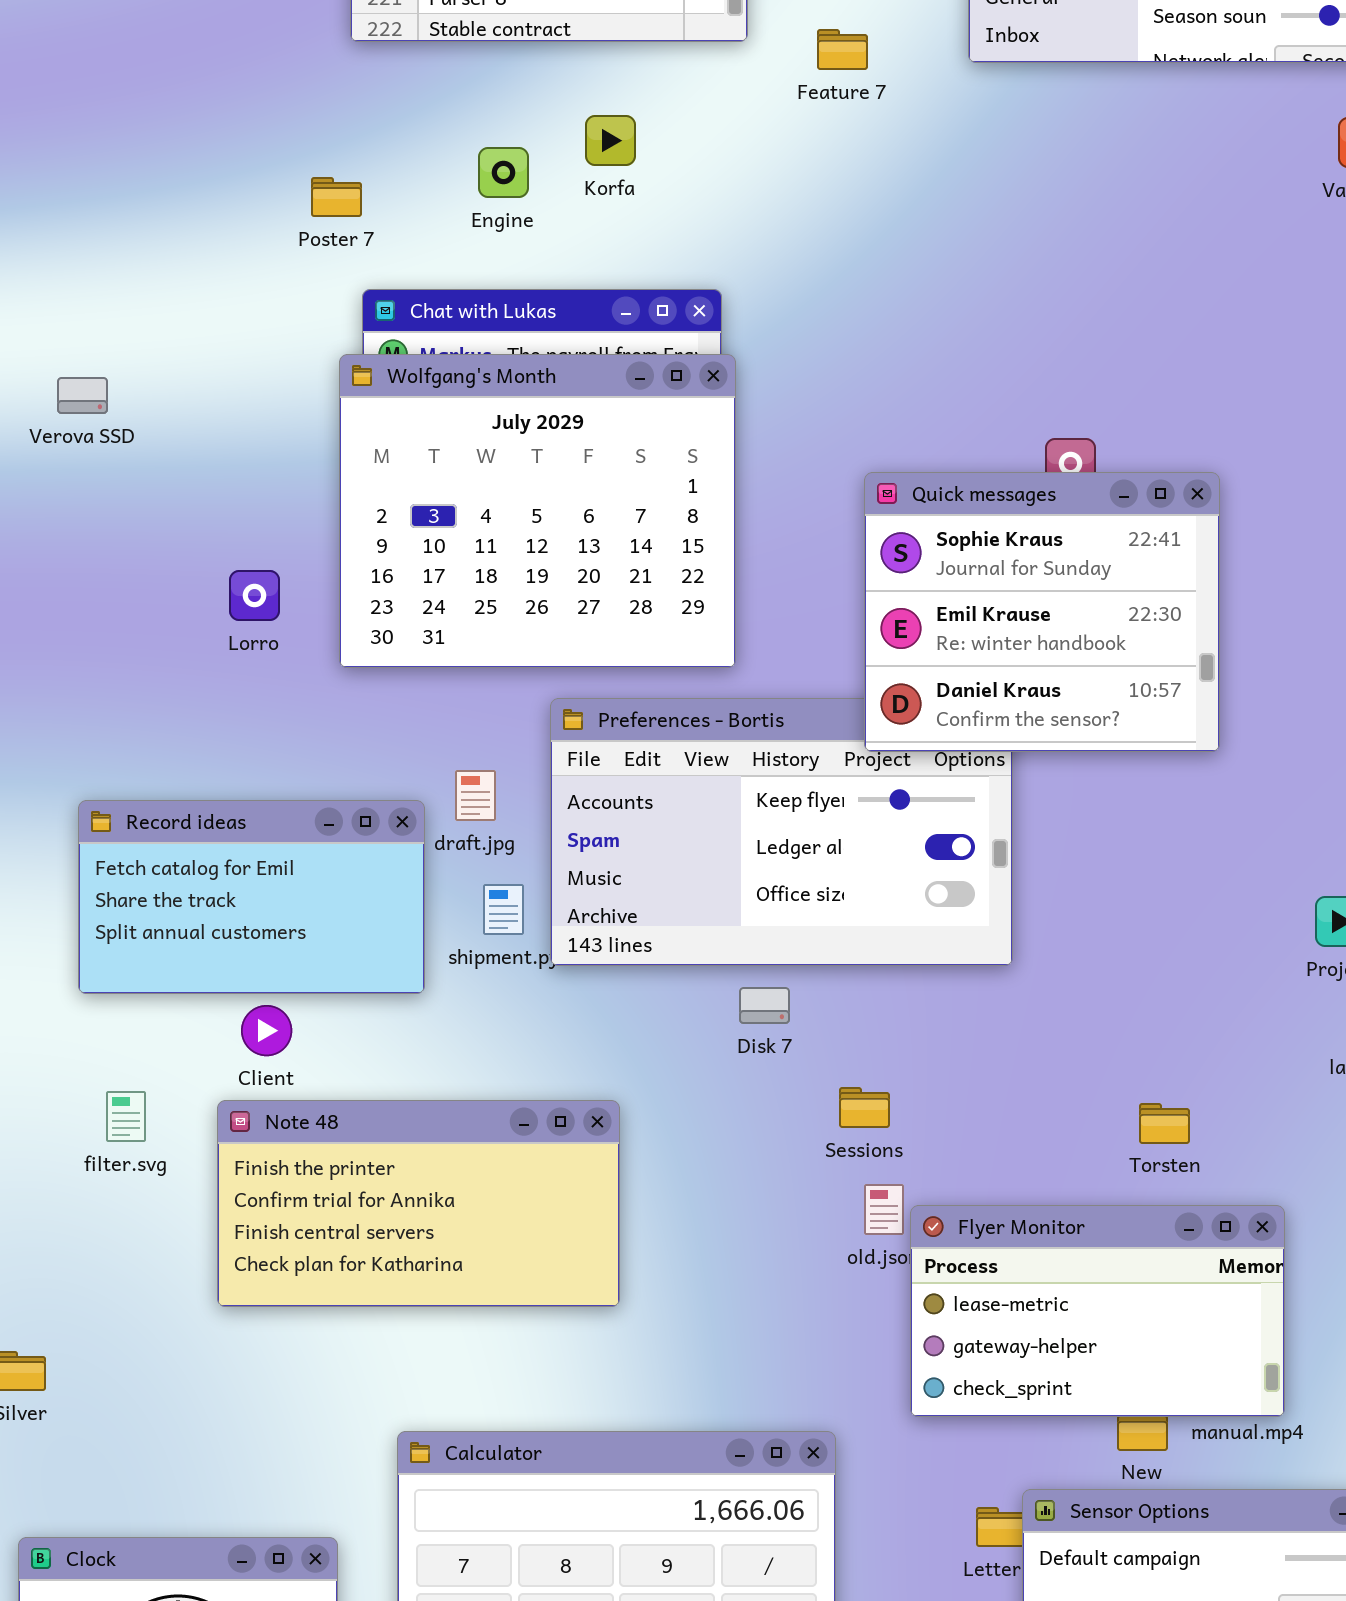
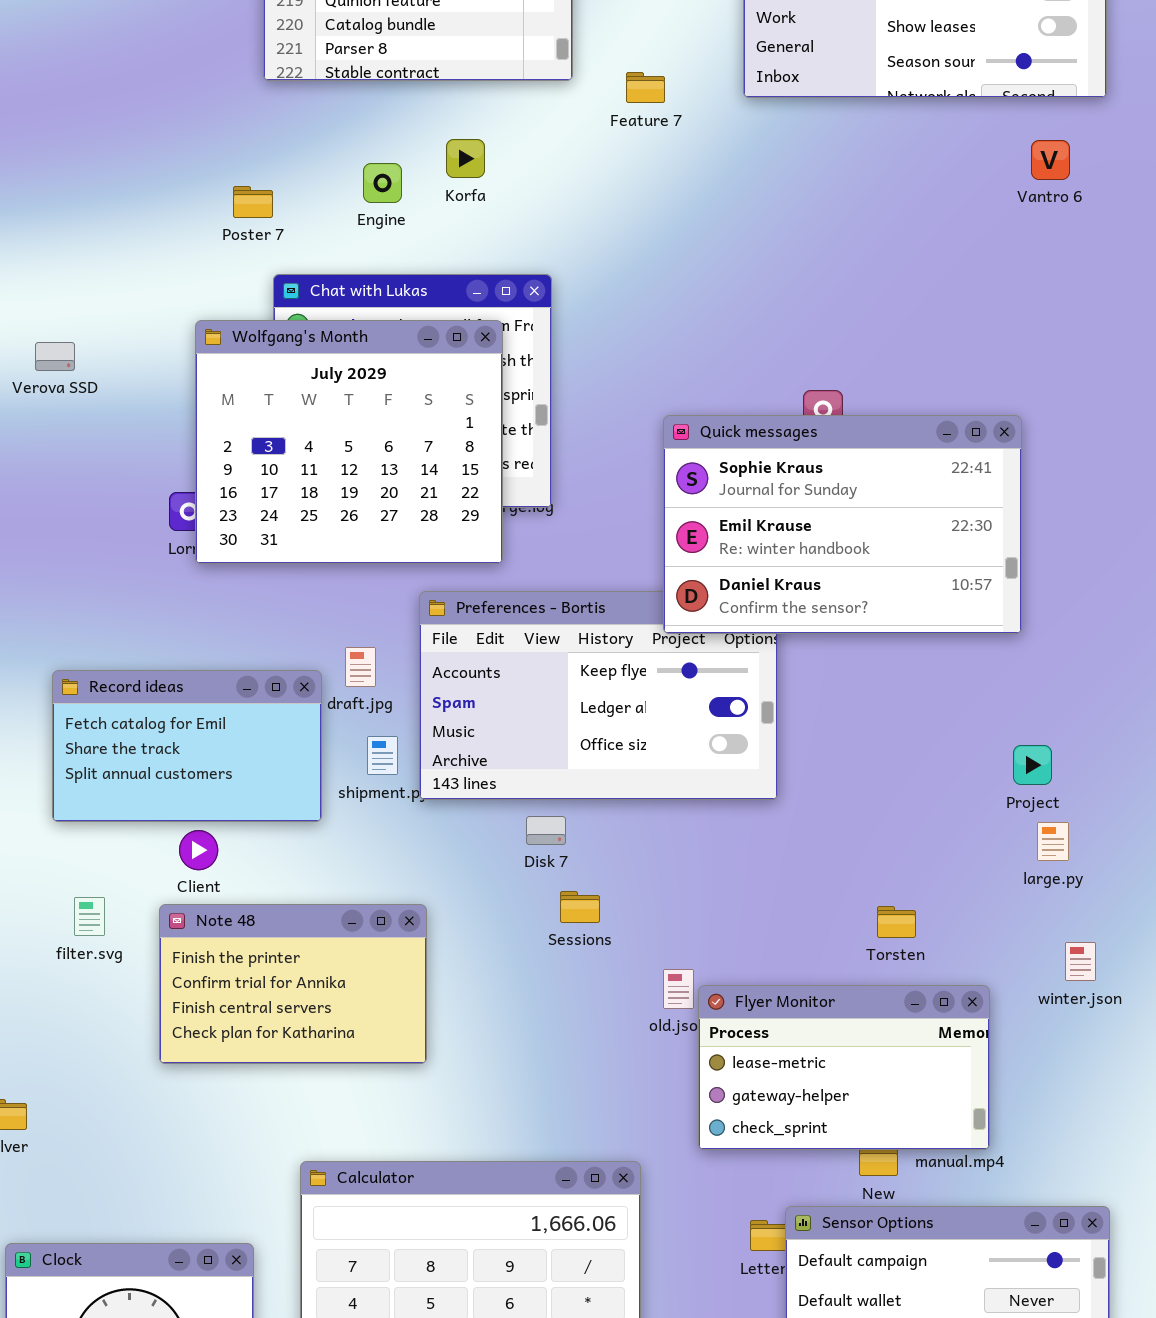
Wolfgang's Month: [339,354,736,668] -> [195,320,503,564], moved
Quick messages: [864,472,1220,752] -> [663,415,1022,634], resized
Disk 7: [739,987,790,1024] -> [526,816,566,845], moved
Sessions: [839,1087,890,1128] -> [560,891,600,923], moved
Note 48: [217,1100,620,1307] -> [159,904,427,1064], resized

